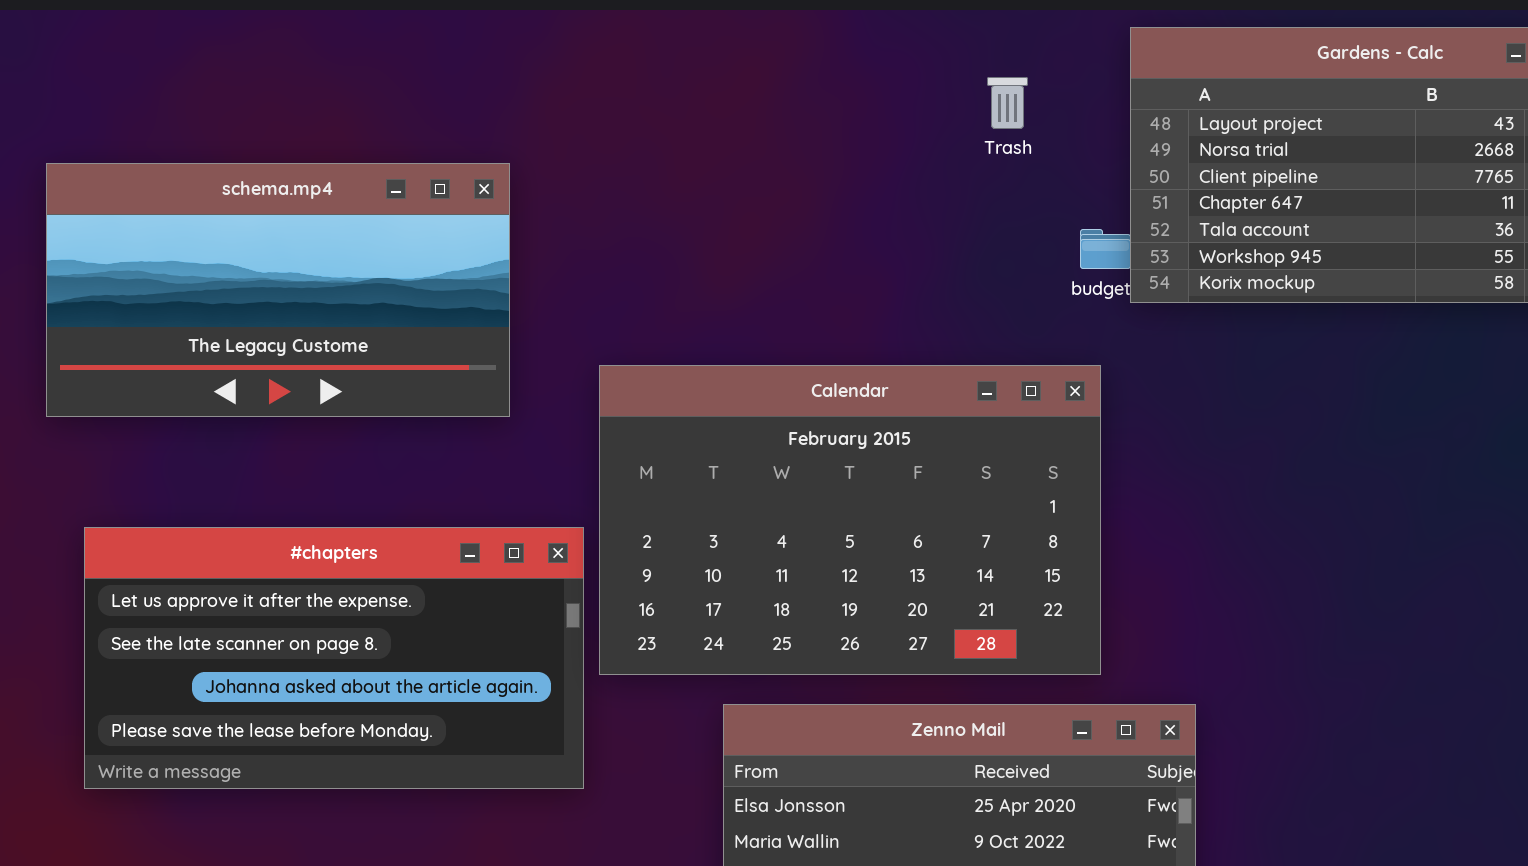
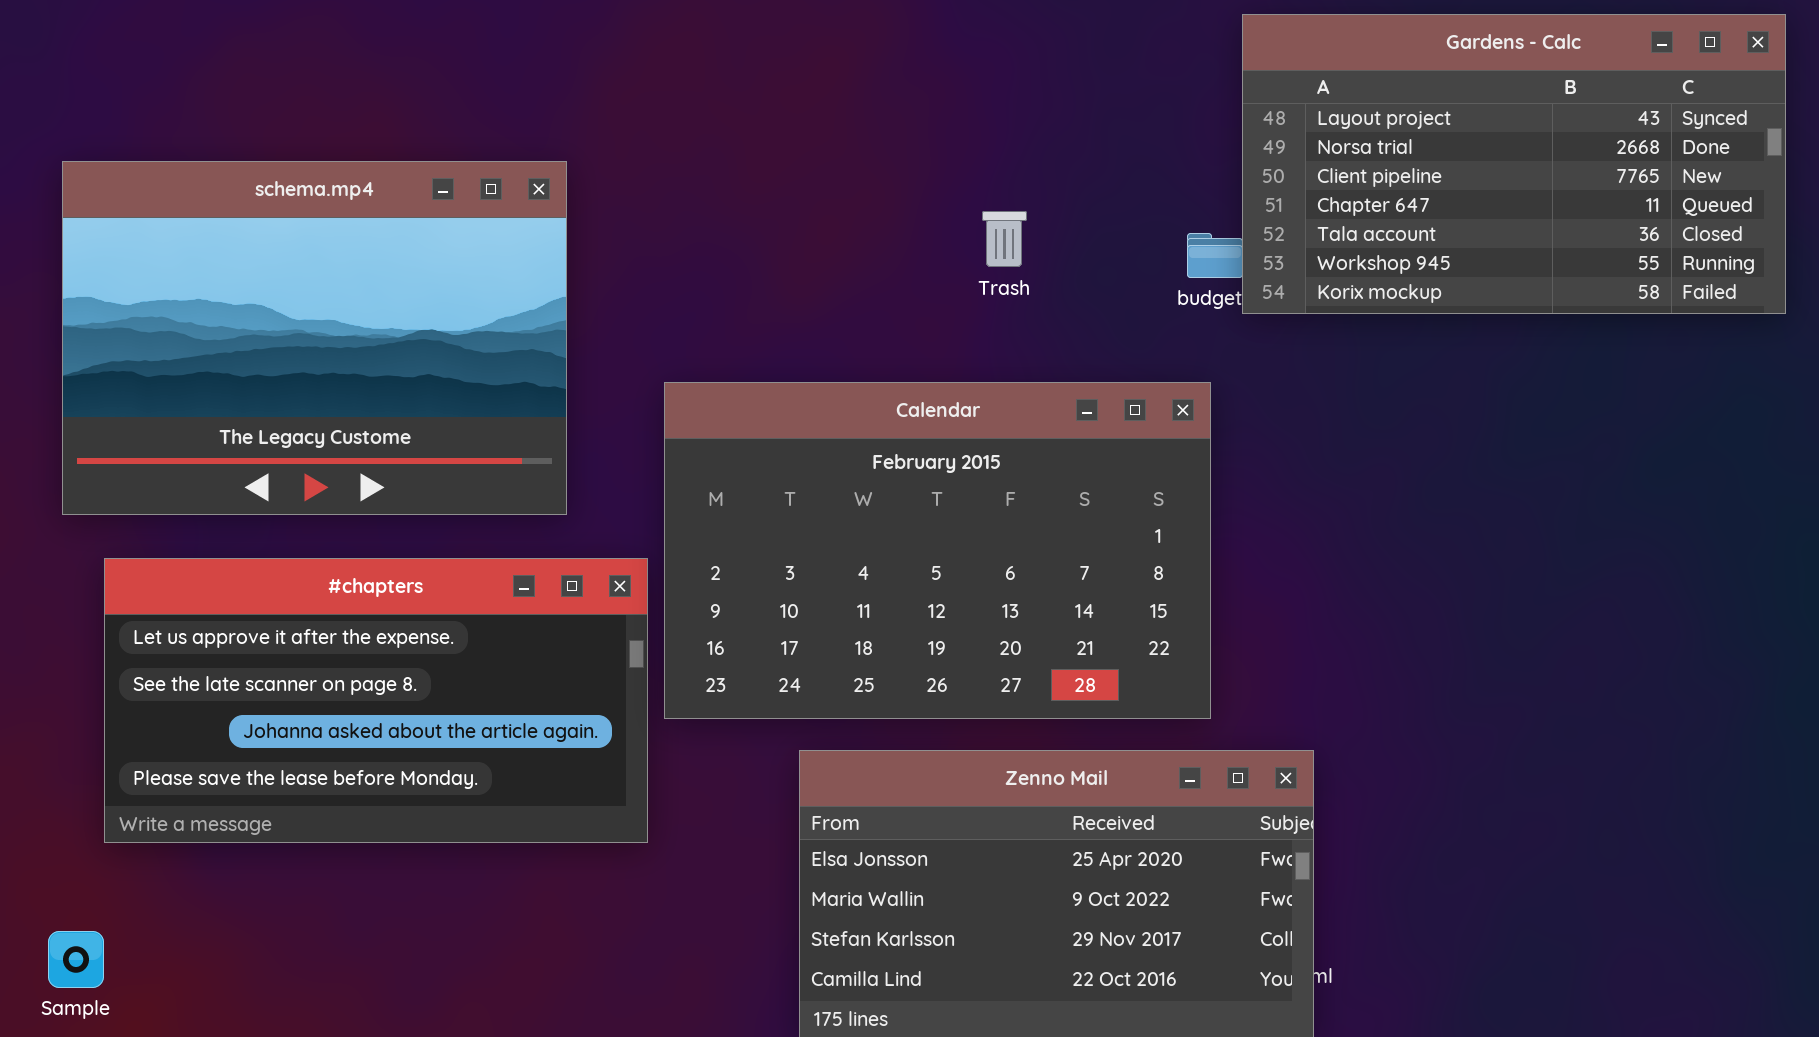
Trash: [987,77,1028,129] -> [982,211,1027,267], moved
schema.mp4: [46,163,510,417] -> [62,161,567,515], resized

